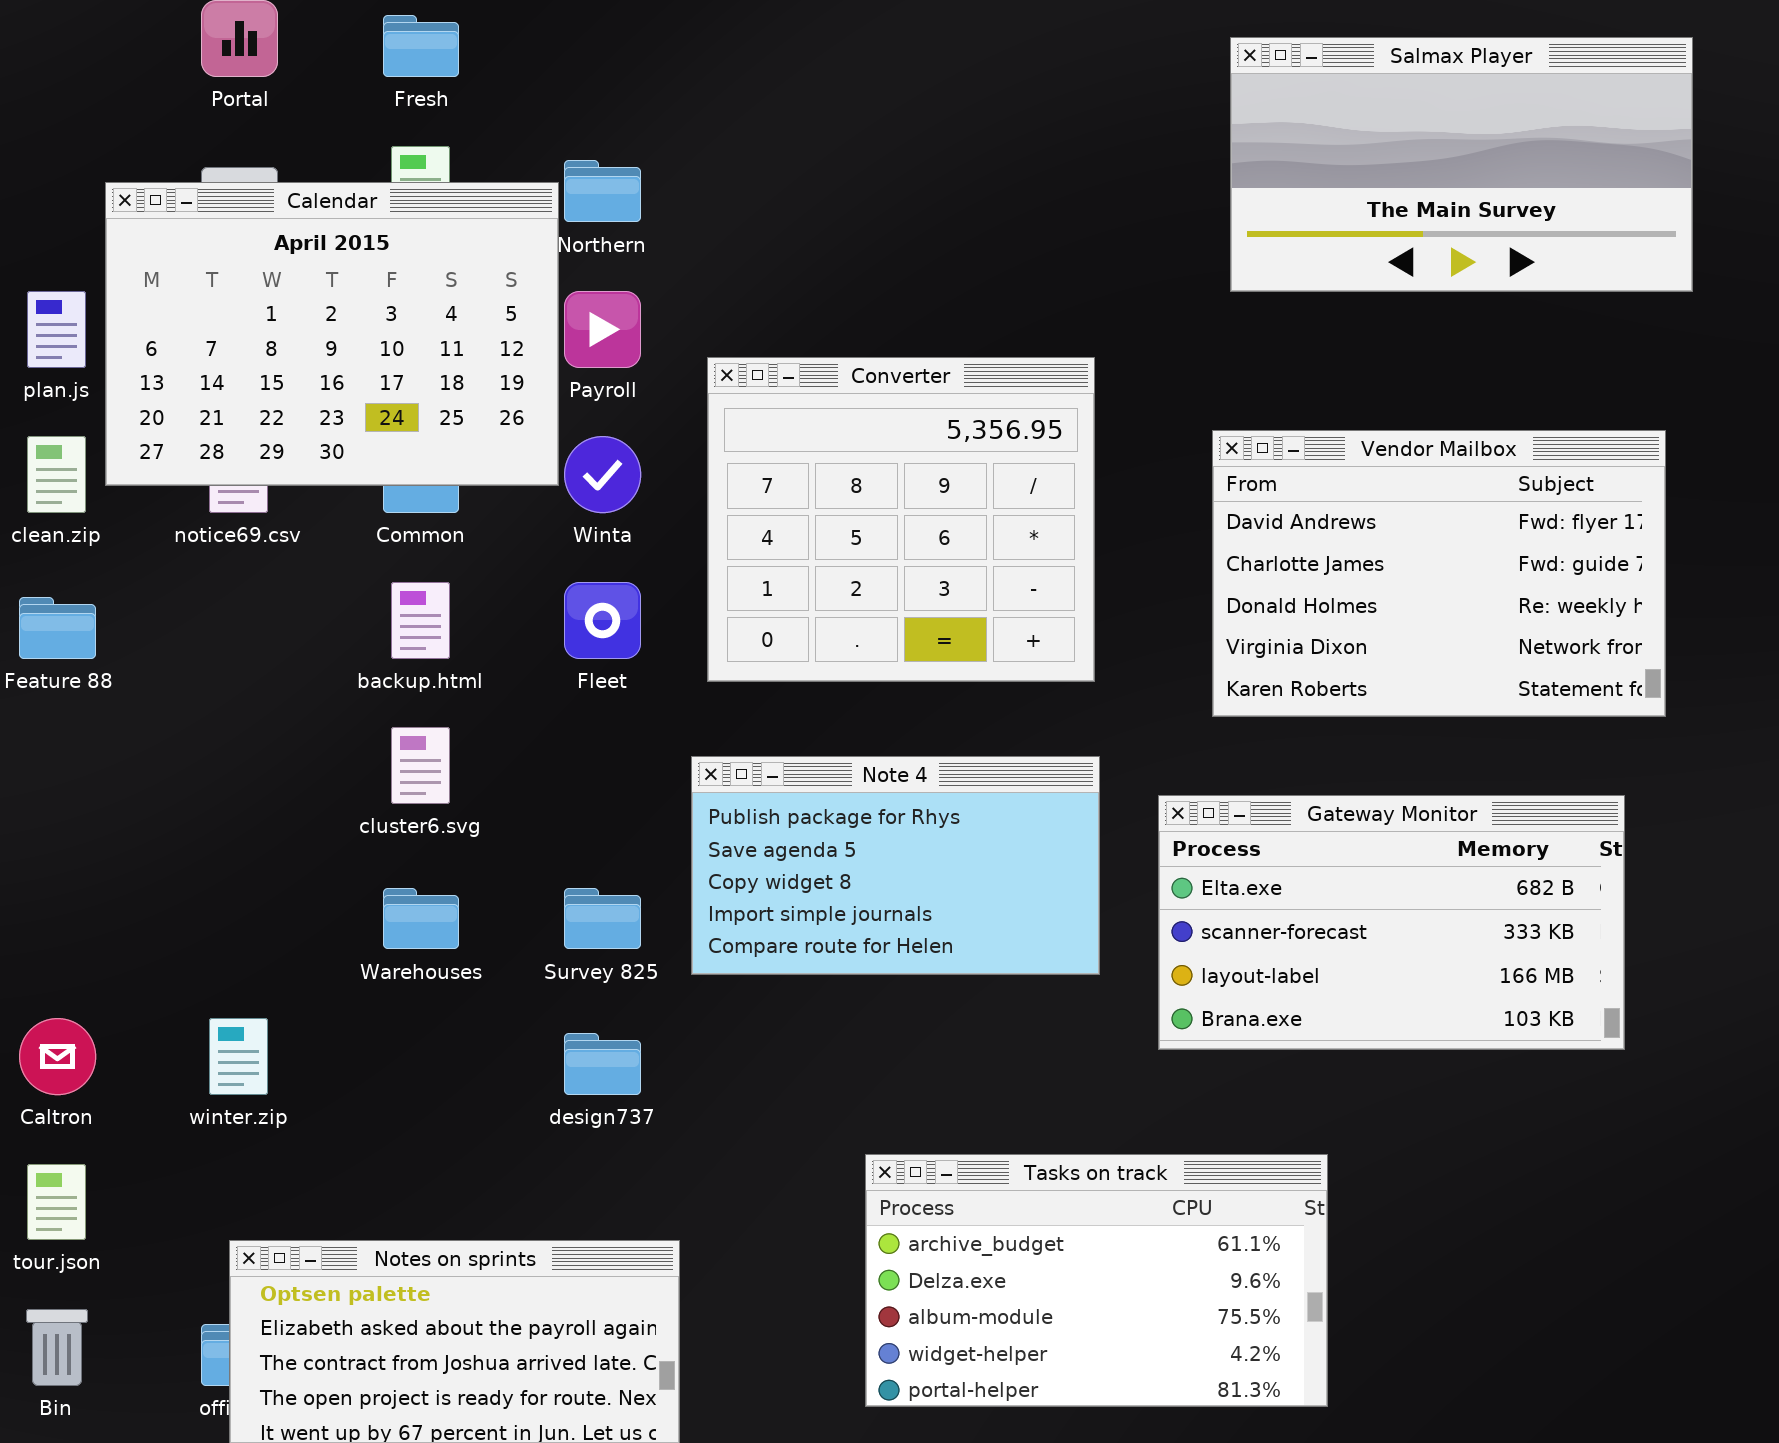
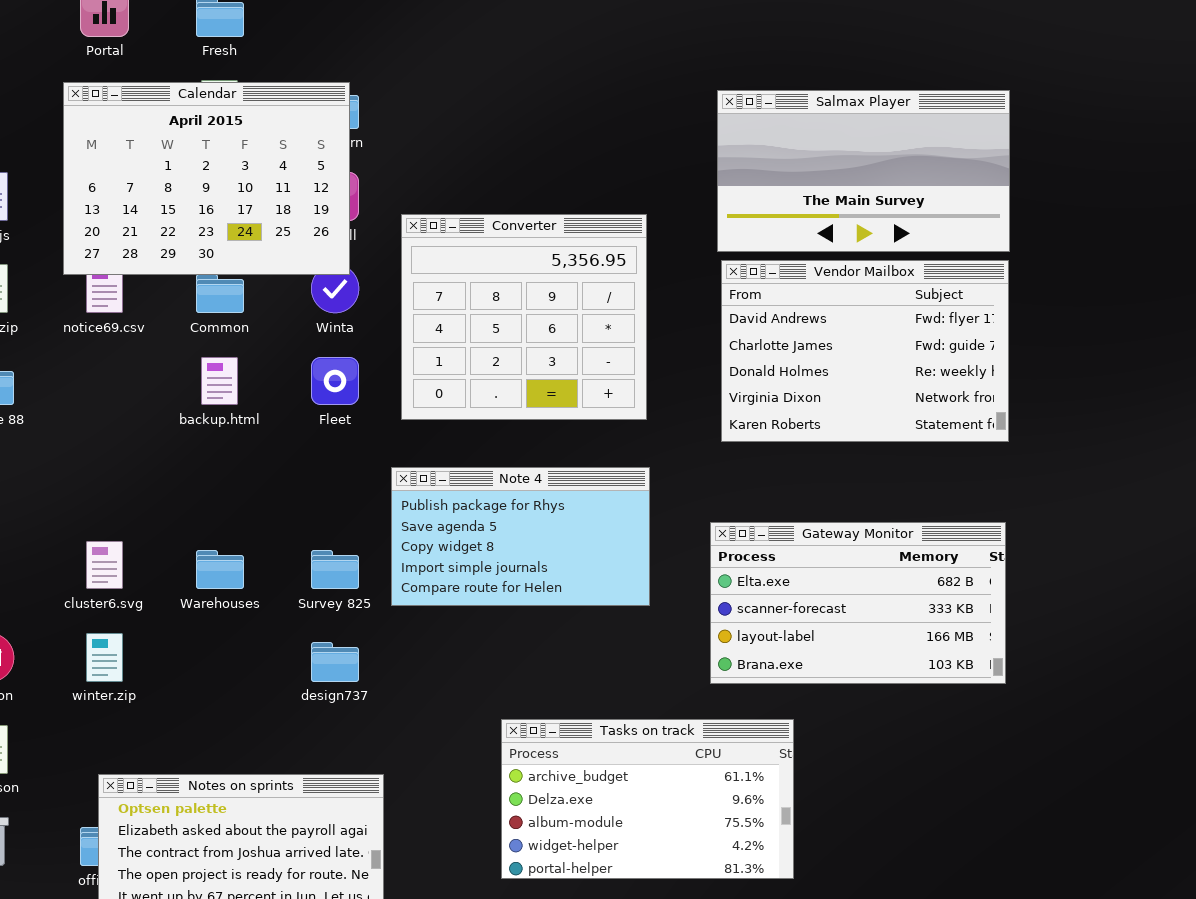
Salmax Player: [1230,37,1693,292] -> [717,90,1010,252], moved
Calendar: [105,182,559,486] -> [63,82,350,275], moved
cluster6.svg: [391,727,450,804] -> [86,541,123,589], moved
Gateway Monitor: [1158,795,1625,1050] -> [710,522,1006,684], moved

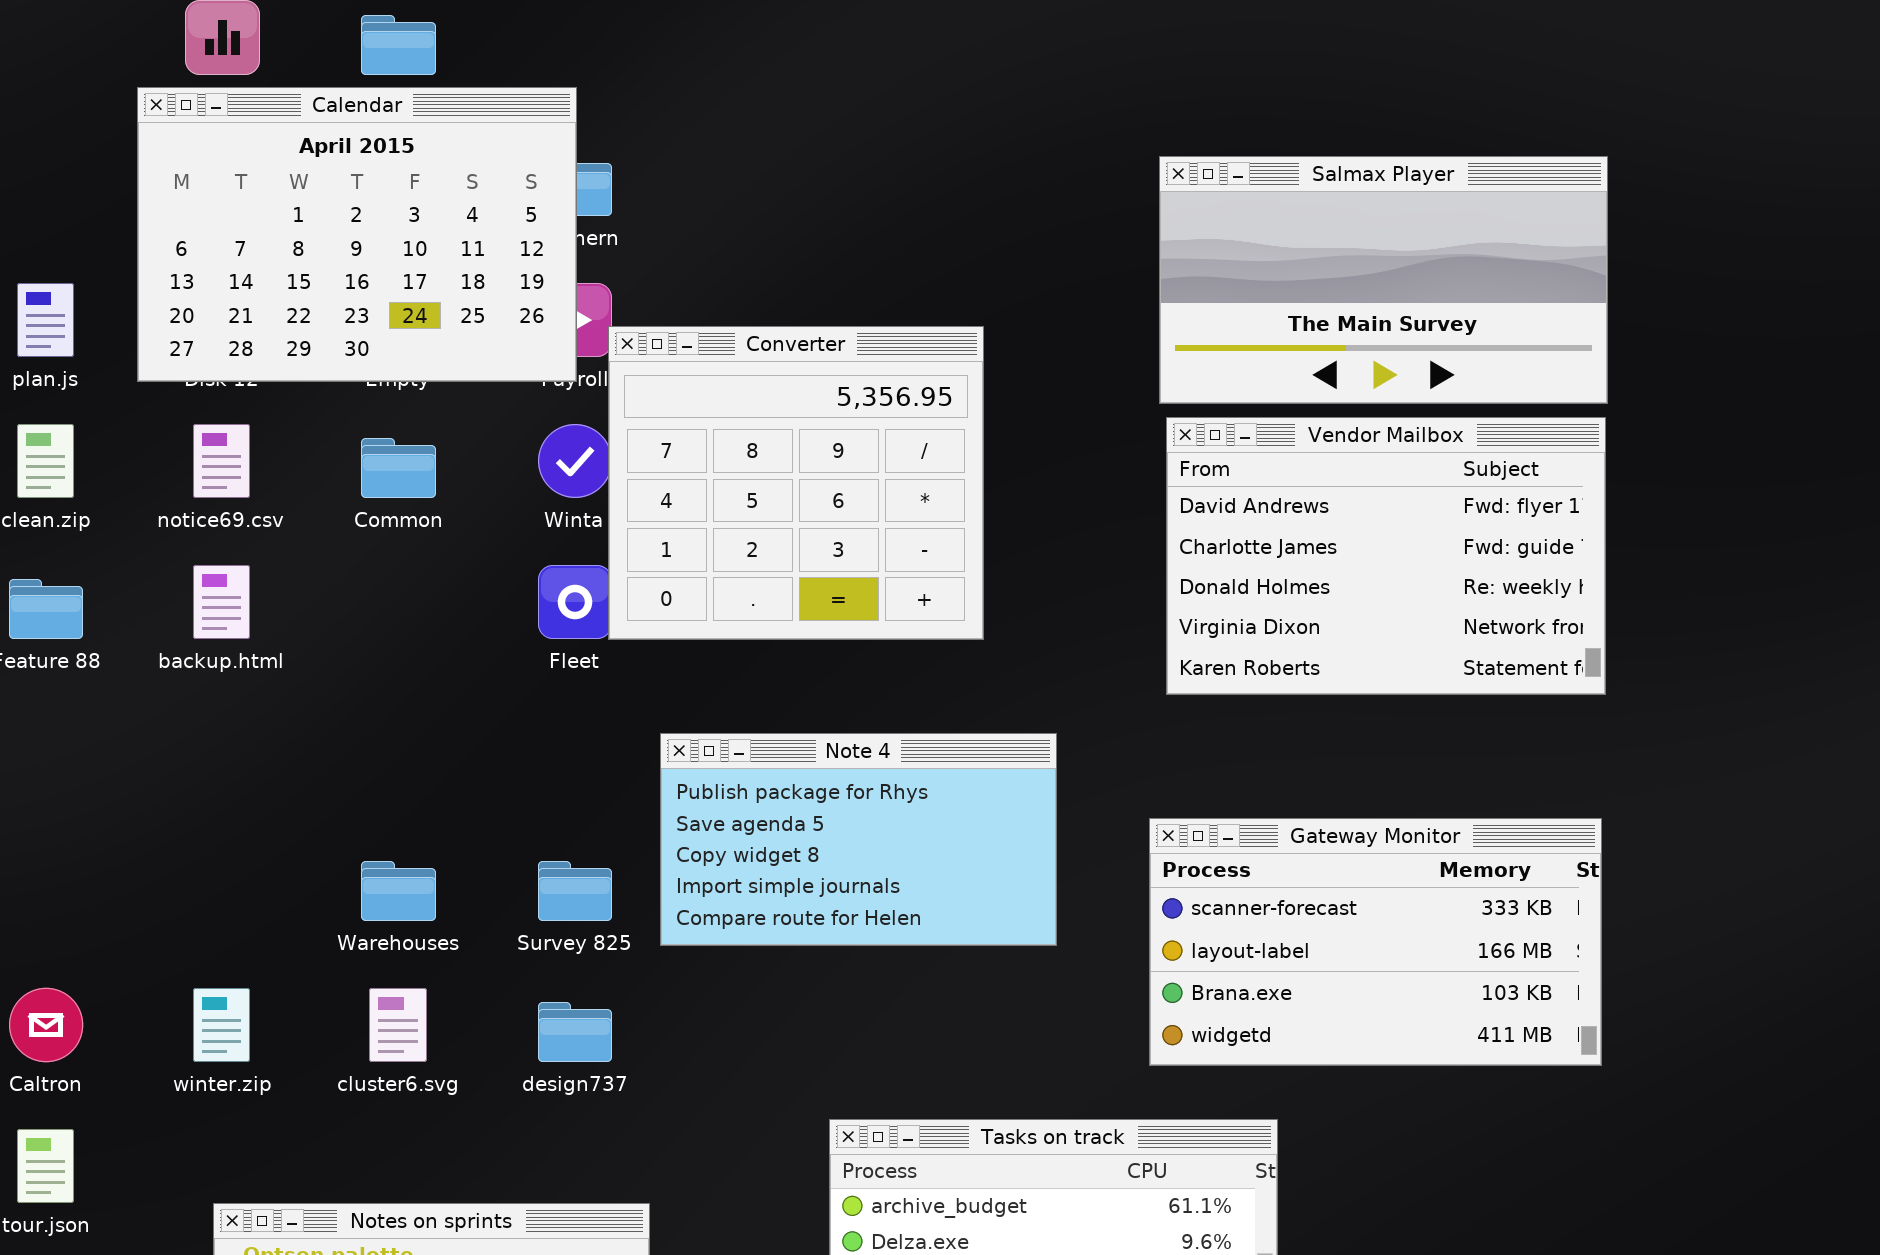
Calendar: [63,82,350,275] -> [137,87,577,382], moved
Converter: [401,214,647,420] -> [608,326,984,640], moved
backup.html: [201,357,238,405] -> [193,565,250,639], moved
Gateway Monitor: [710,522,1006,684] -> [1149,818,1602,1066], scrolled down 1 row
cluster6.svg: [86,541,123,589] -> [369,988,427,1062], moved

